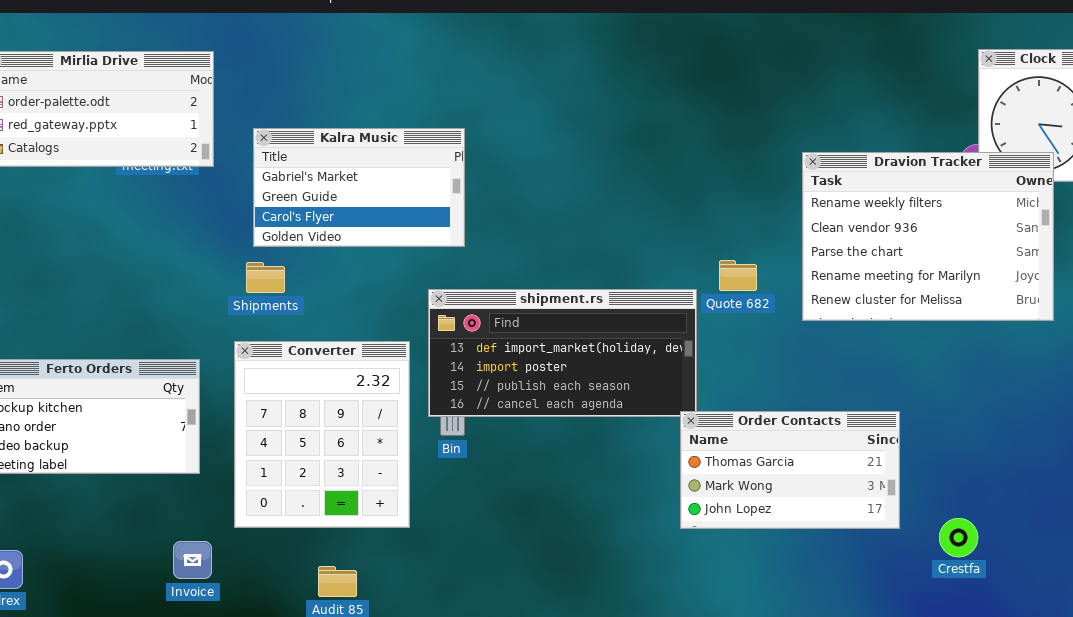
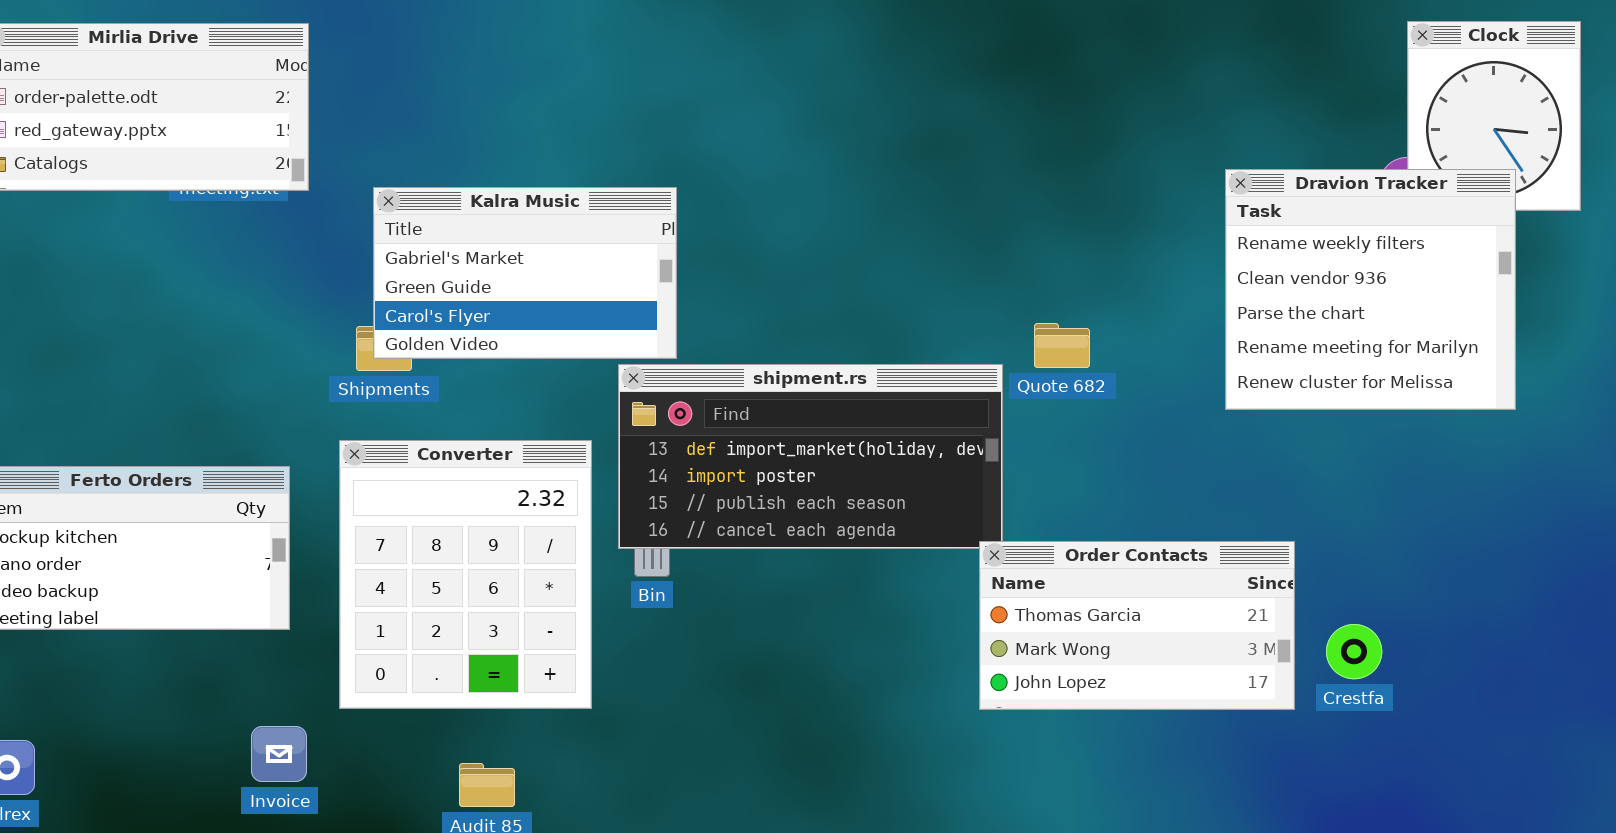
Kalra Music: [253,128,465,247] -> [373,187,677,359], moved
Dravion Tracker: [802,152,1054,321] -> [1225,169,1516,410], resized
Crestfa: [939,518,978,557] -> [1326,624,1382,679], moved

